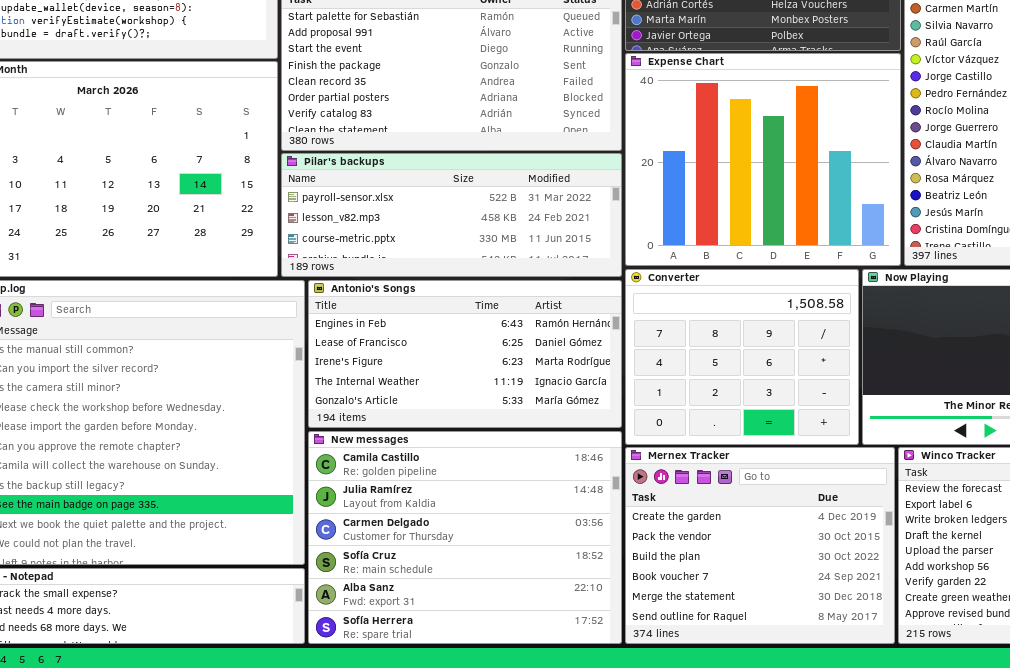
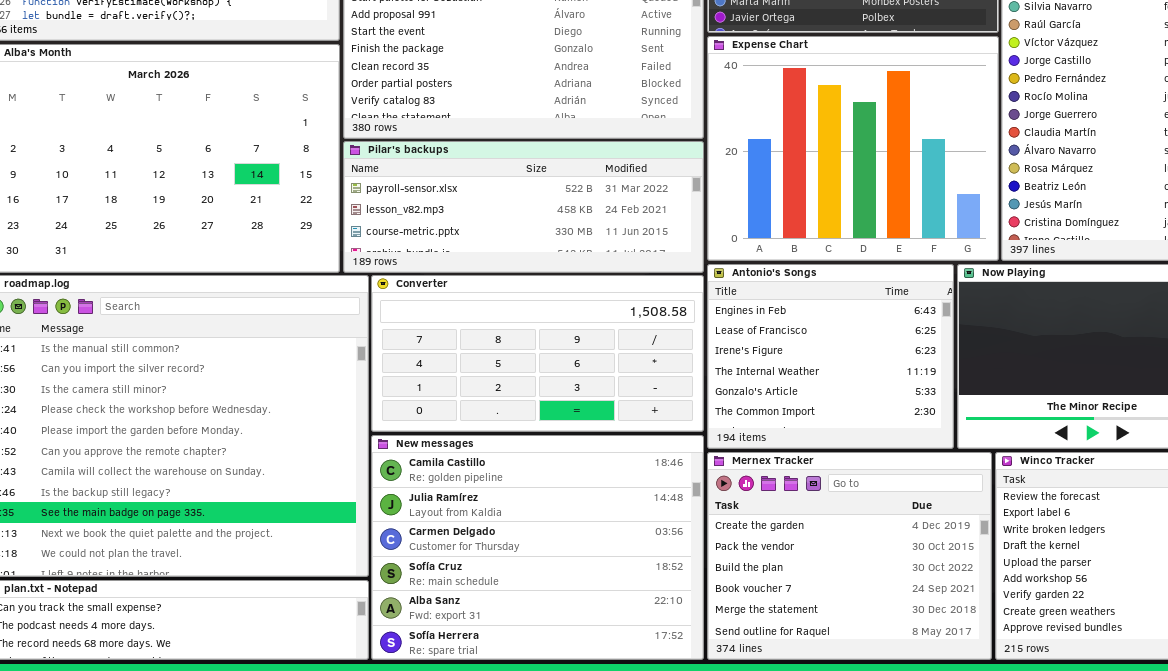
Converter: [625,269,859,445] -> [371,275,704,432], moved, resized
Antonio's Songs: [308,280,622,428] -> [707,264,954,449], moved, resized

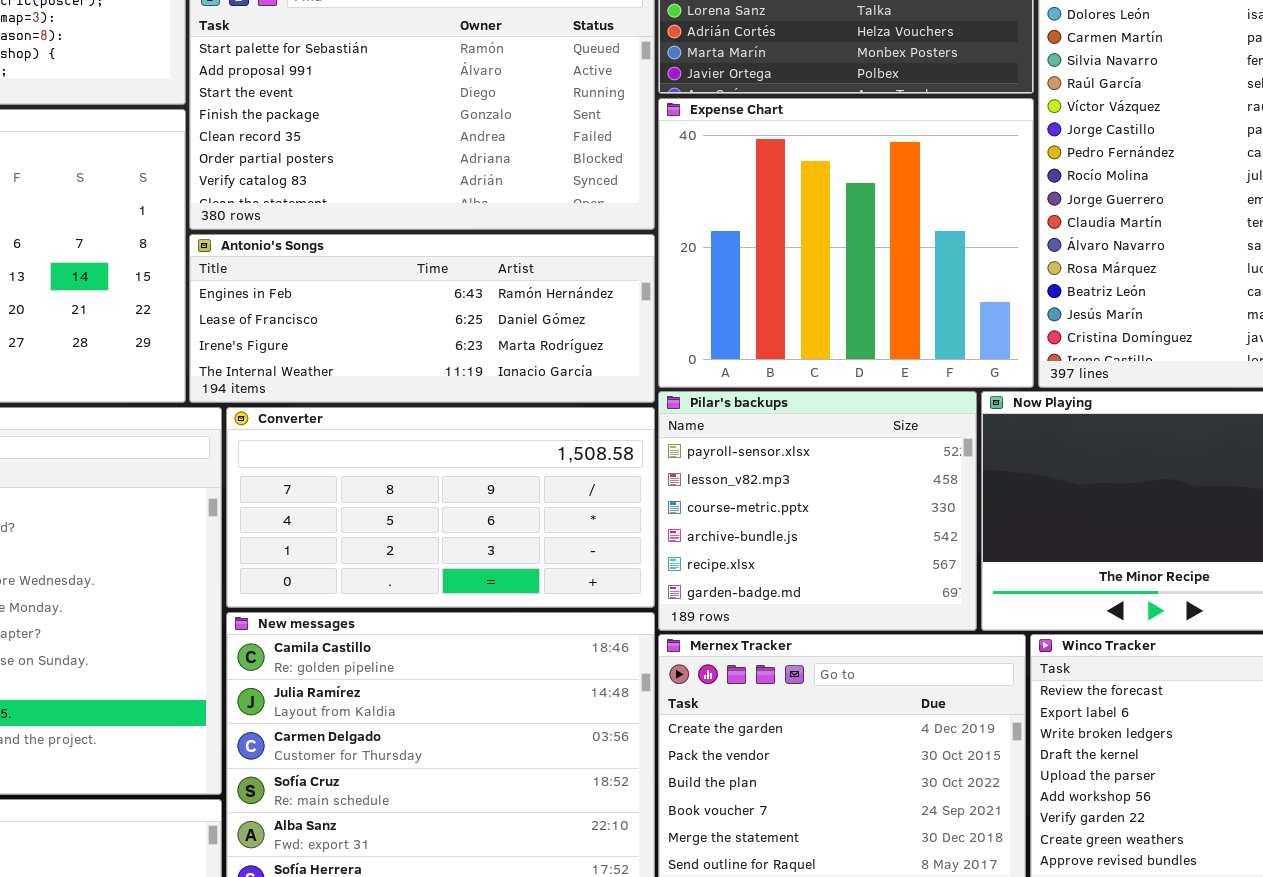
Pilar's backups: [343,141,704,273] -> [658,391,977,631], moved, resized
Antonio's Songs: [707,264,954,449] -> [189,234,655,403], moved, resized

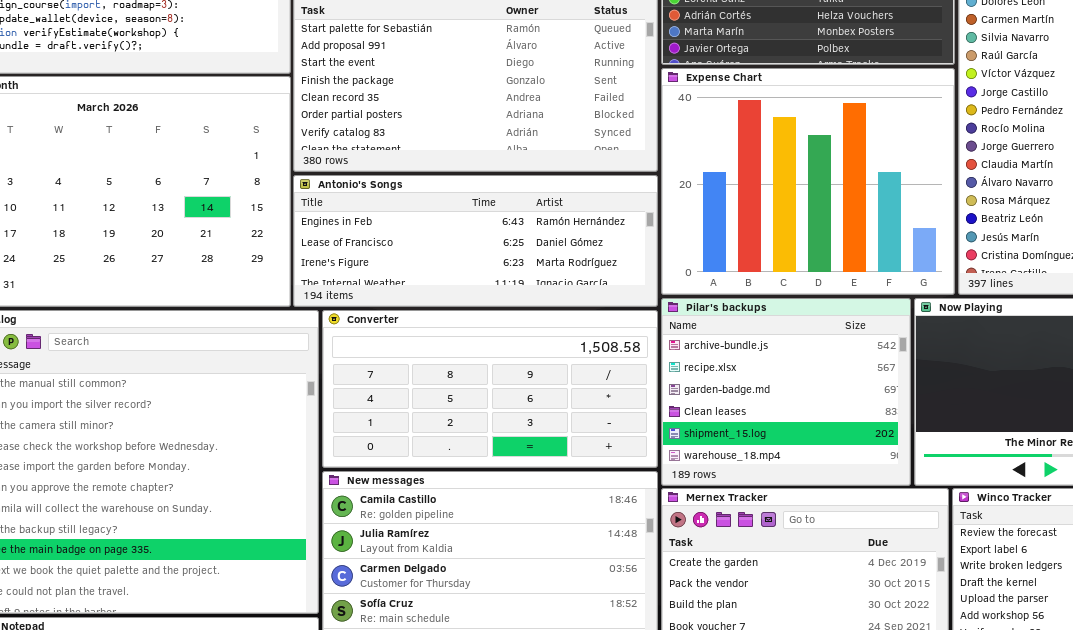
Pilar's backups: [658,391,977,631] -> [661,298,911,486], scrolled down 3 rows

